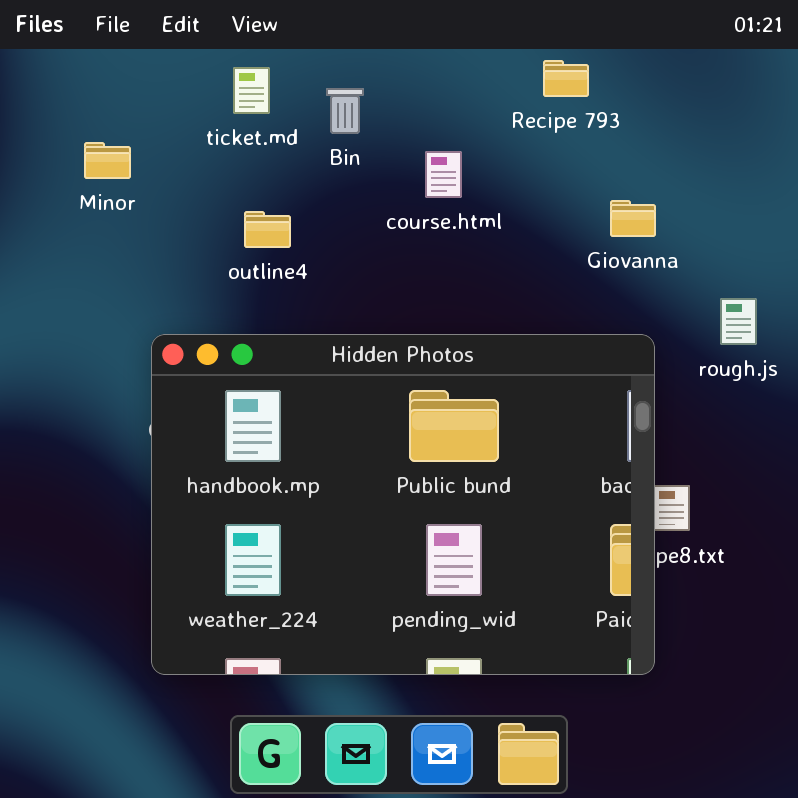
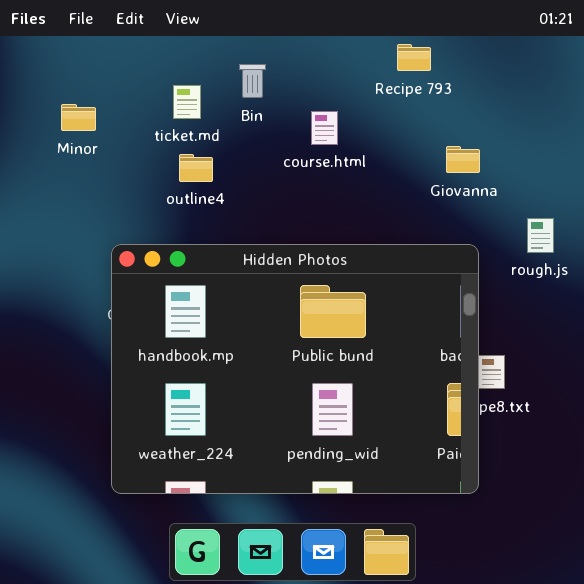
ticket.md: [233,67,270,114] -> [173,85,201,119], moved

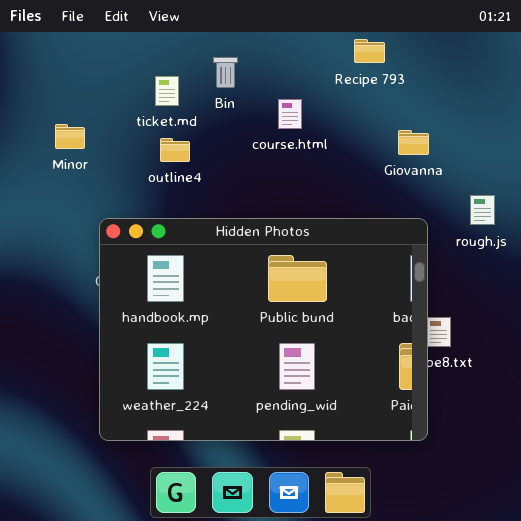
Minor: [61,104,96,131] -> [55,124,85,149], moved

